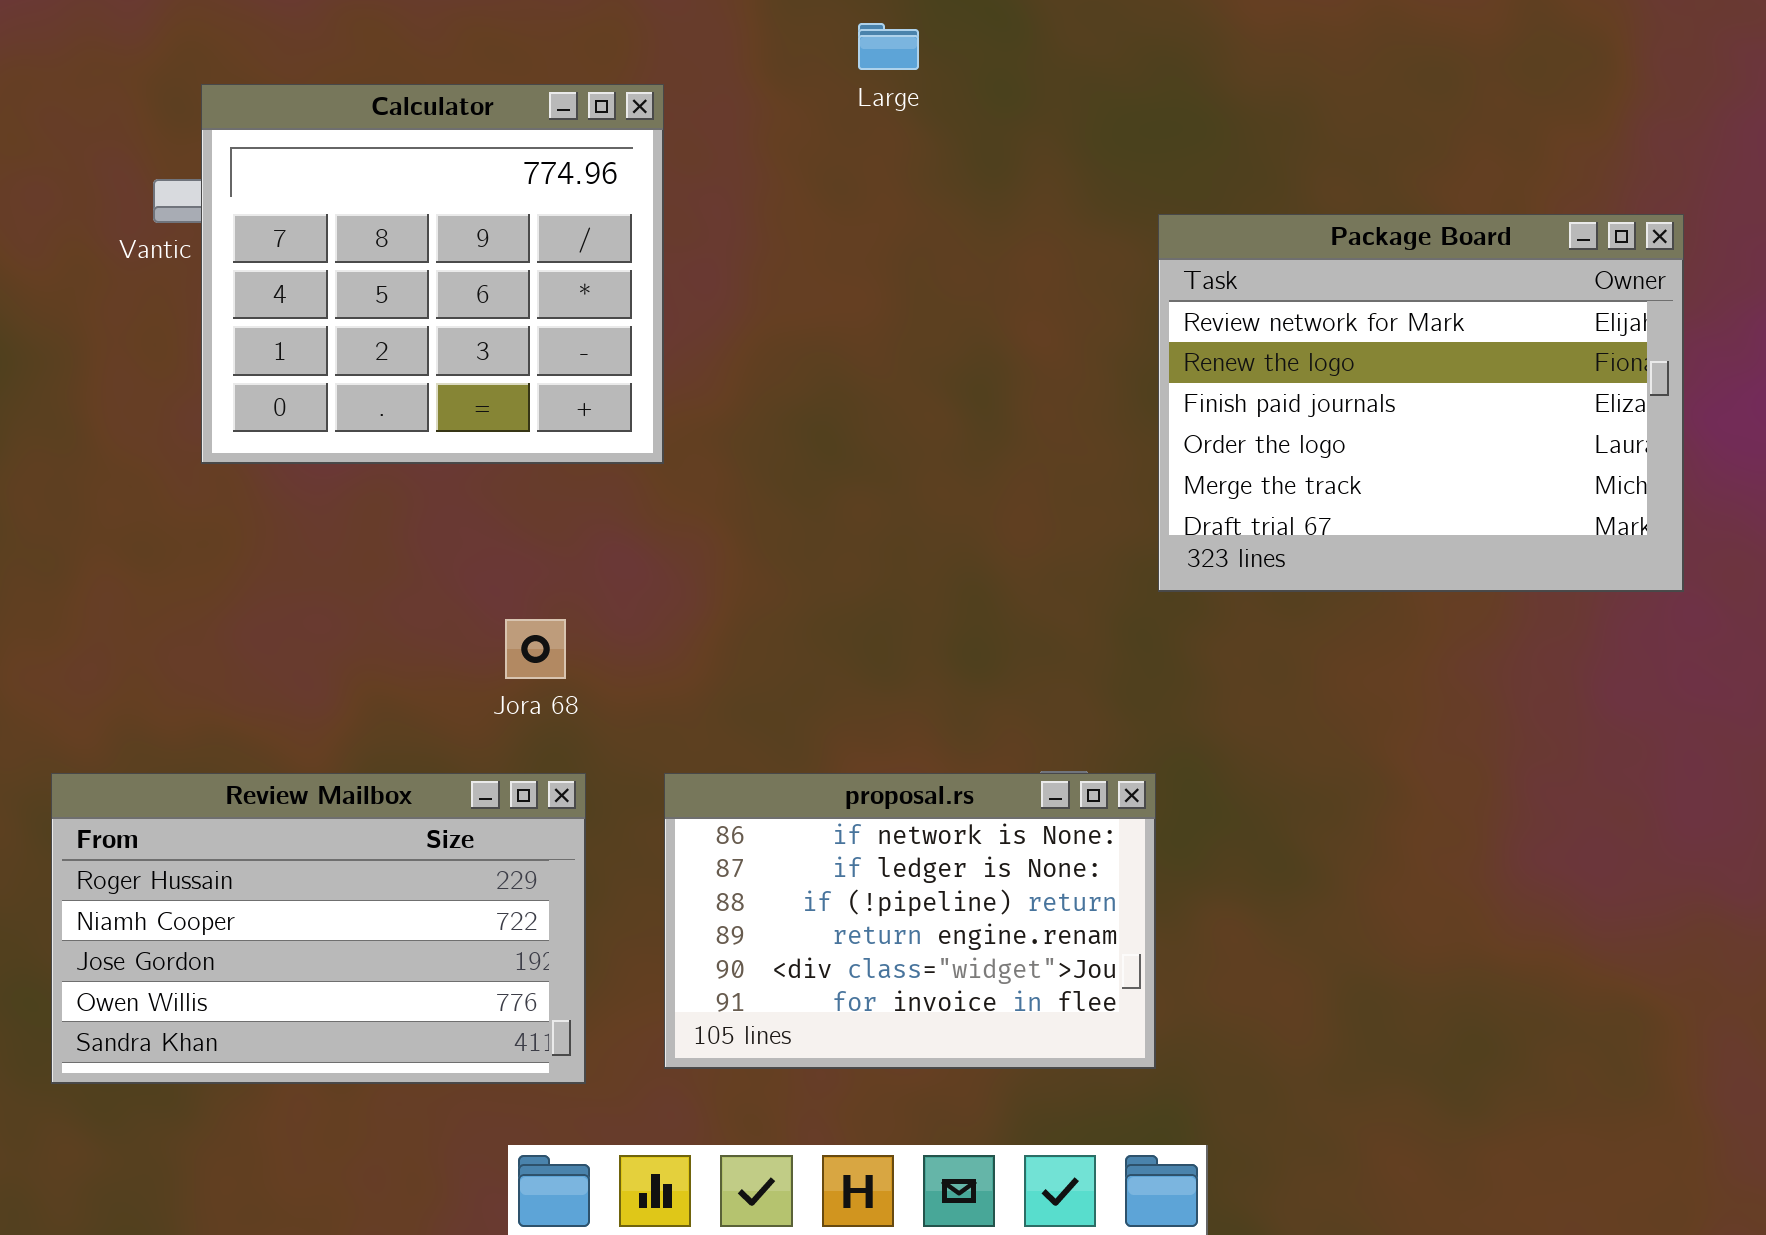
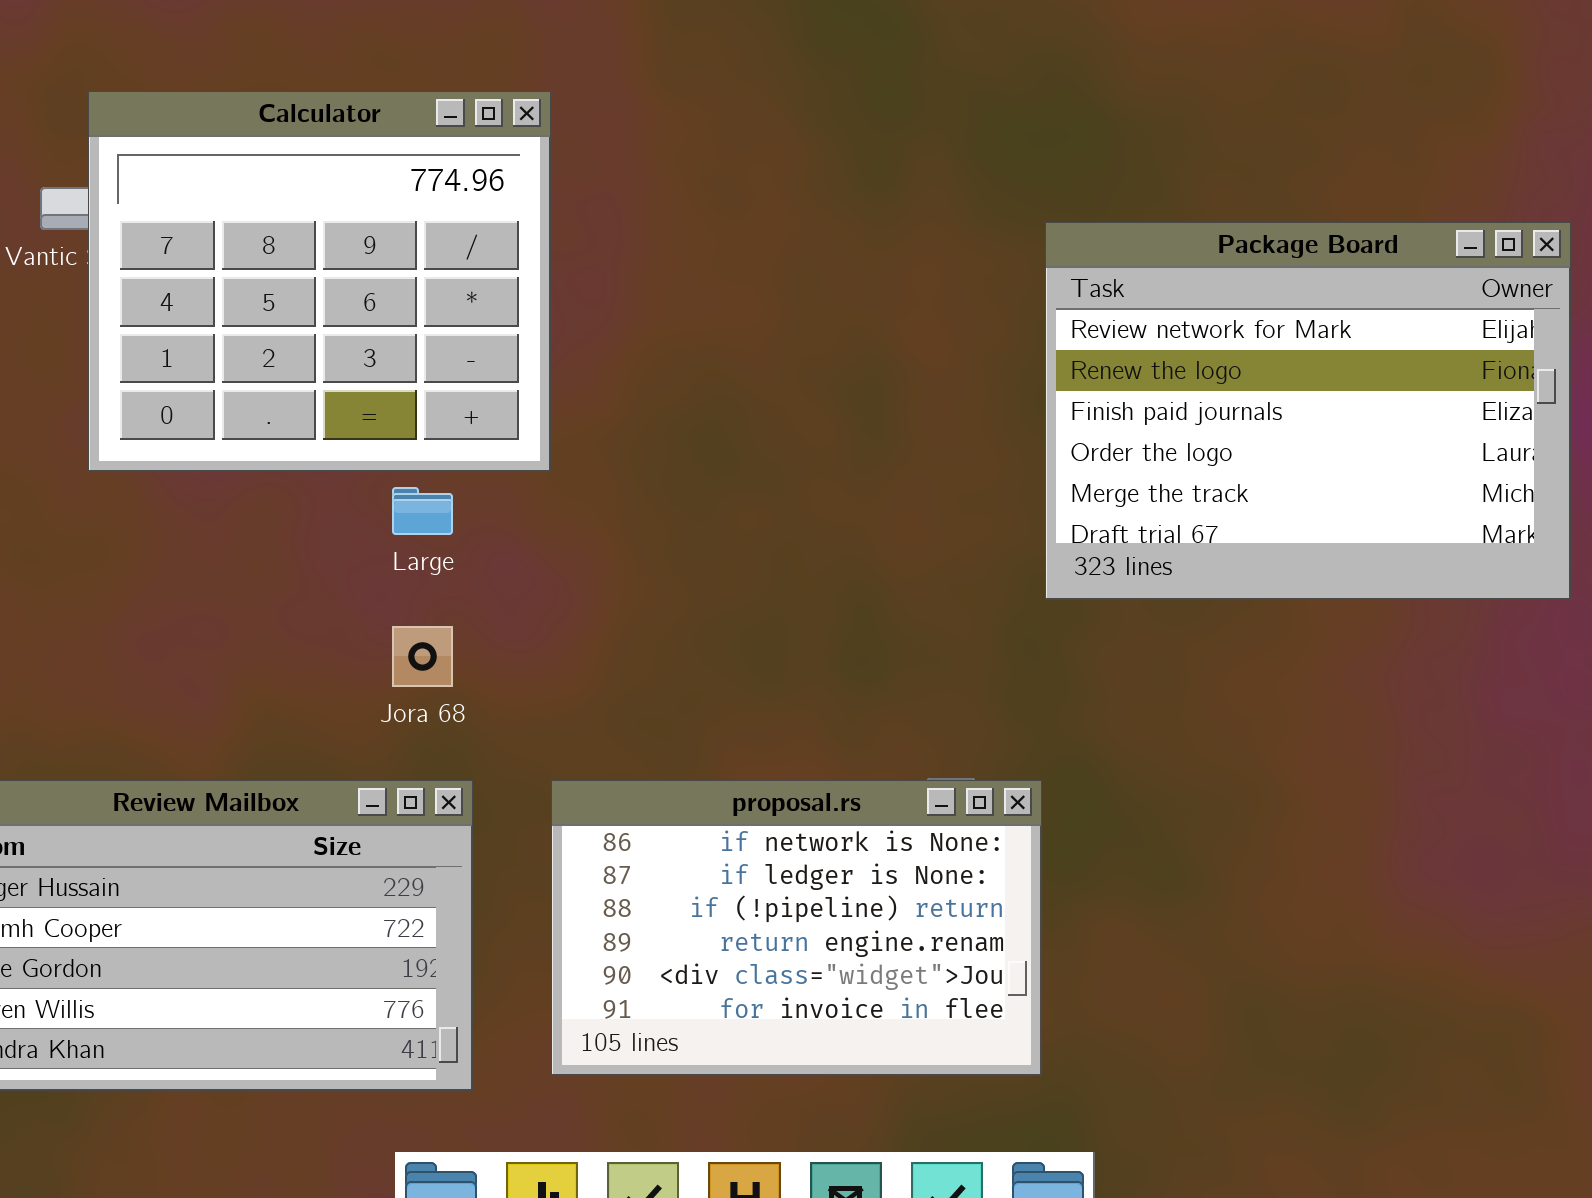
Large: [858,23,919,70] -> [392,487,453,535], moved

